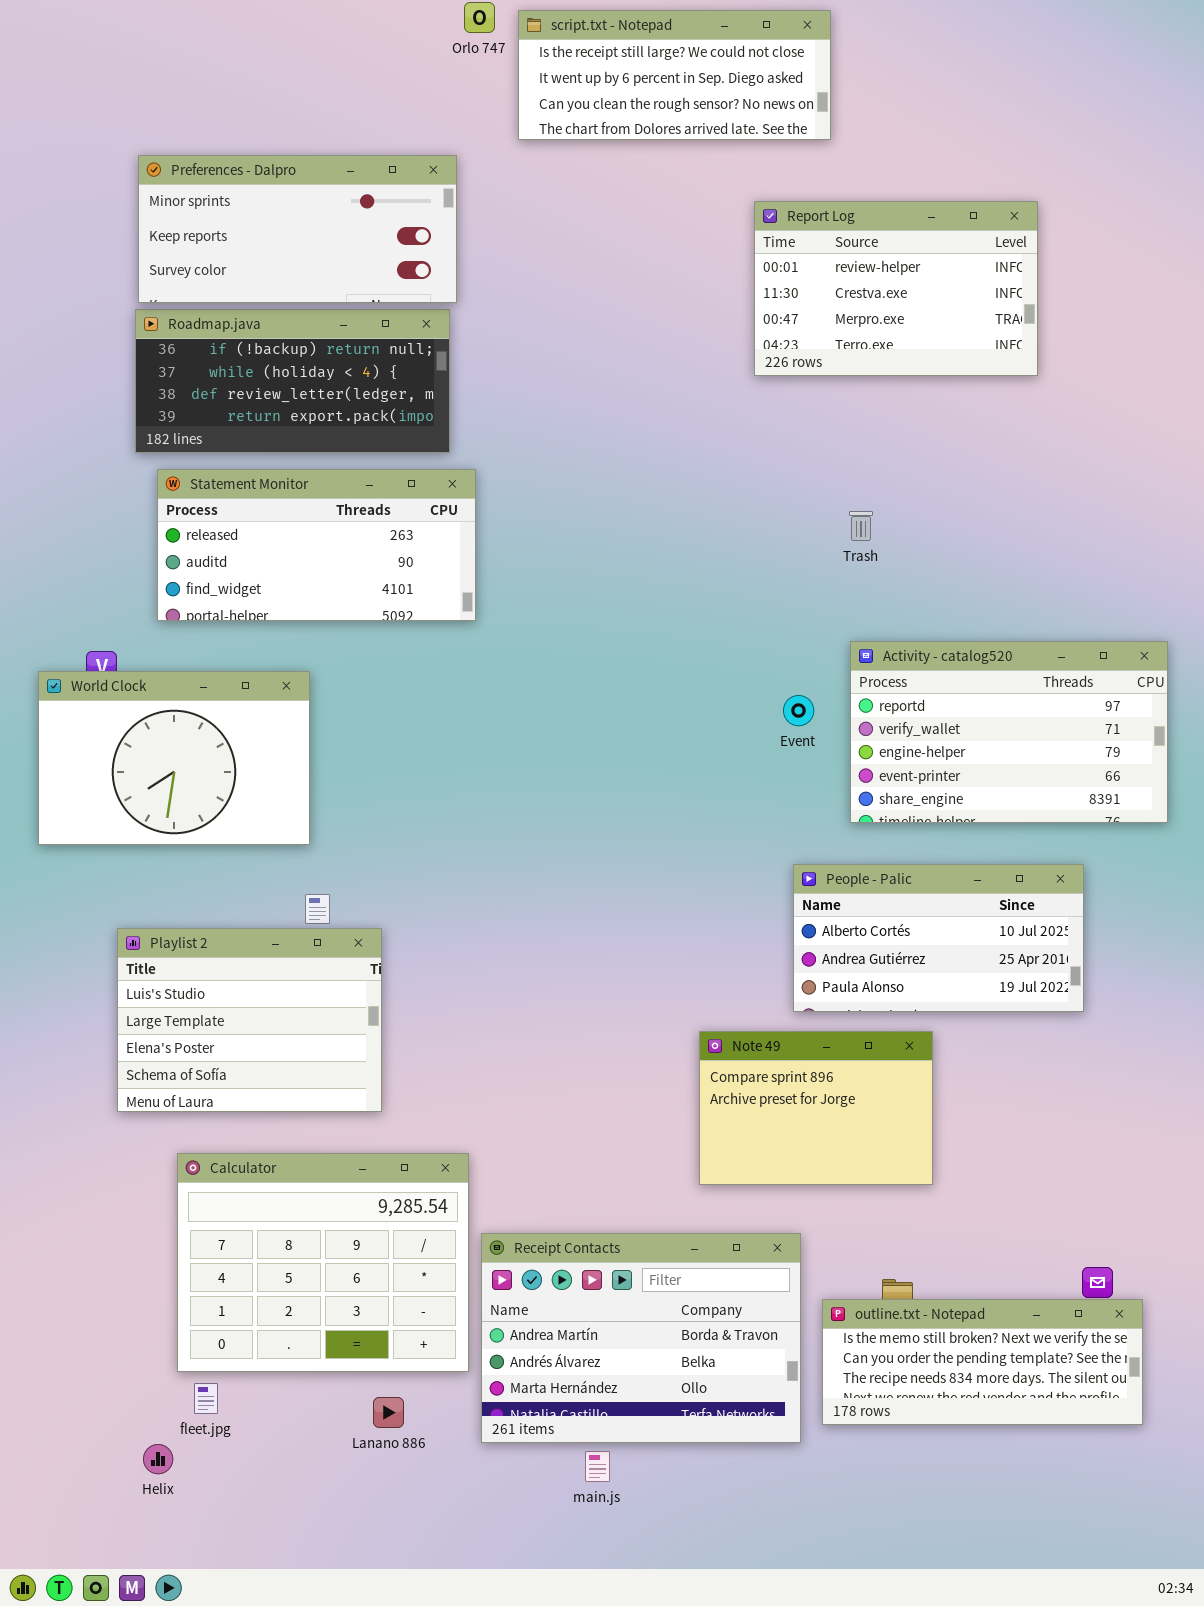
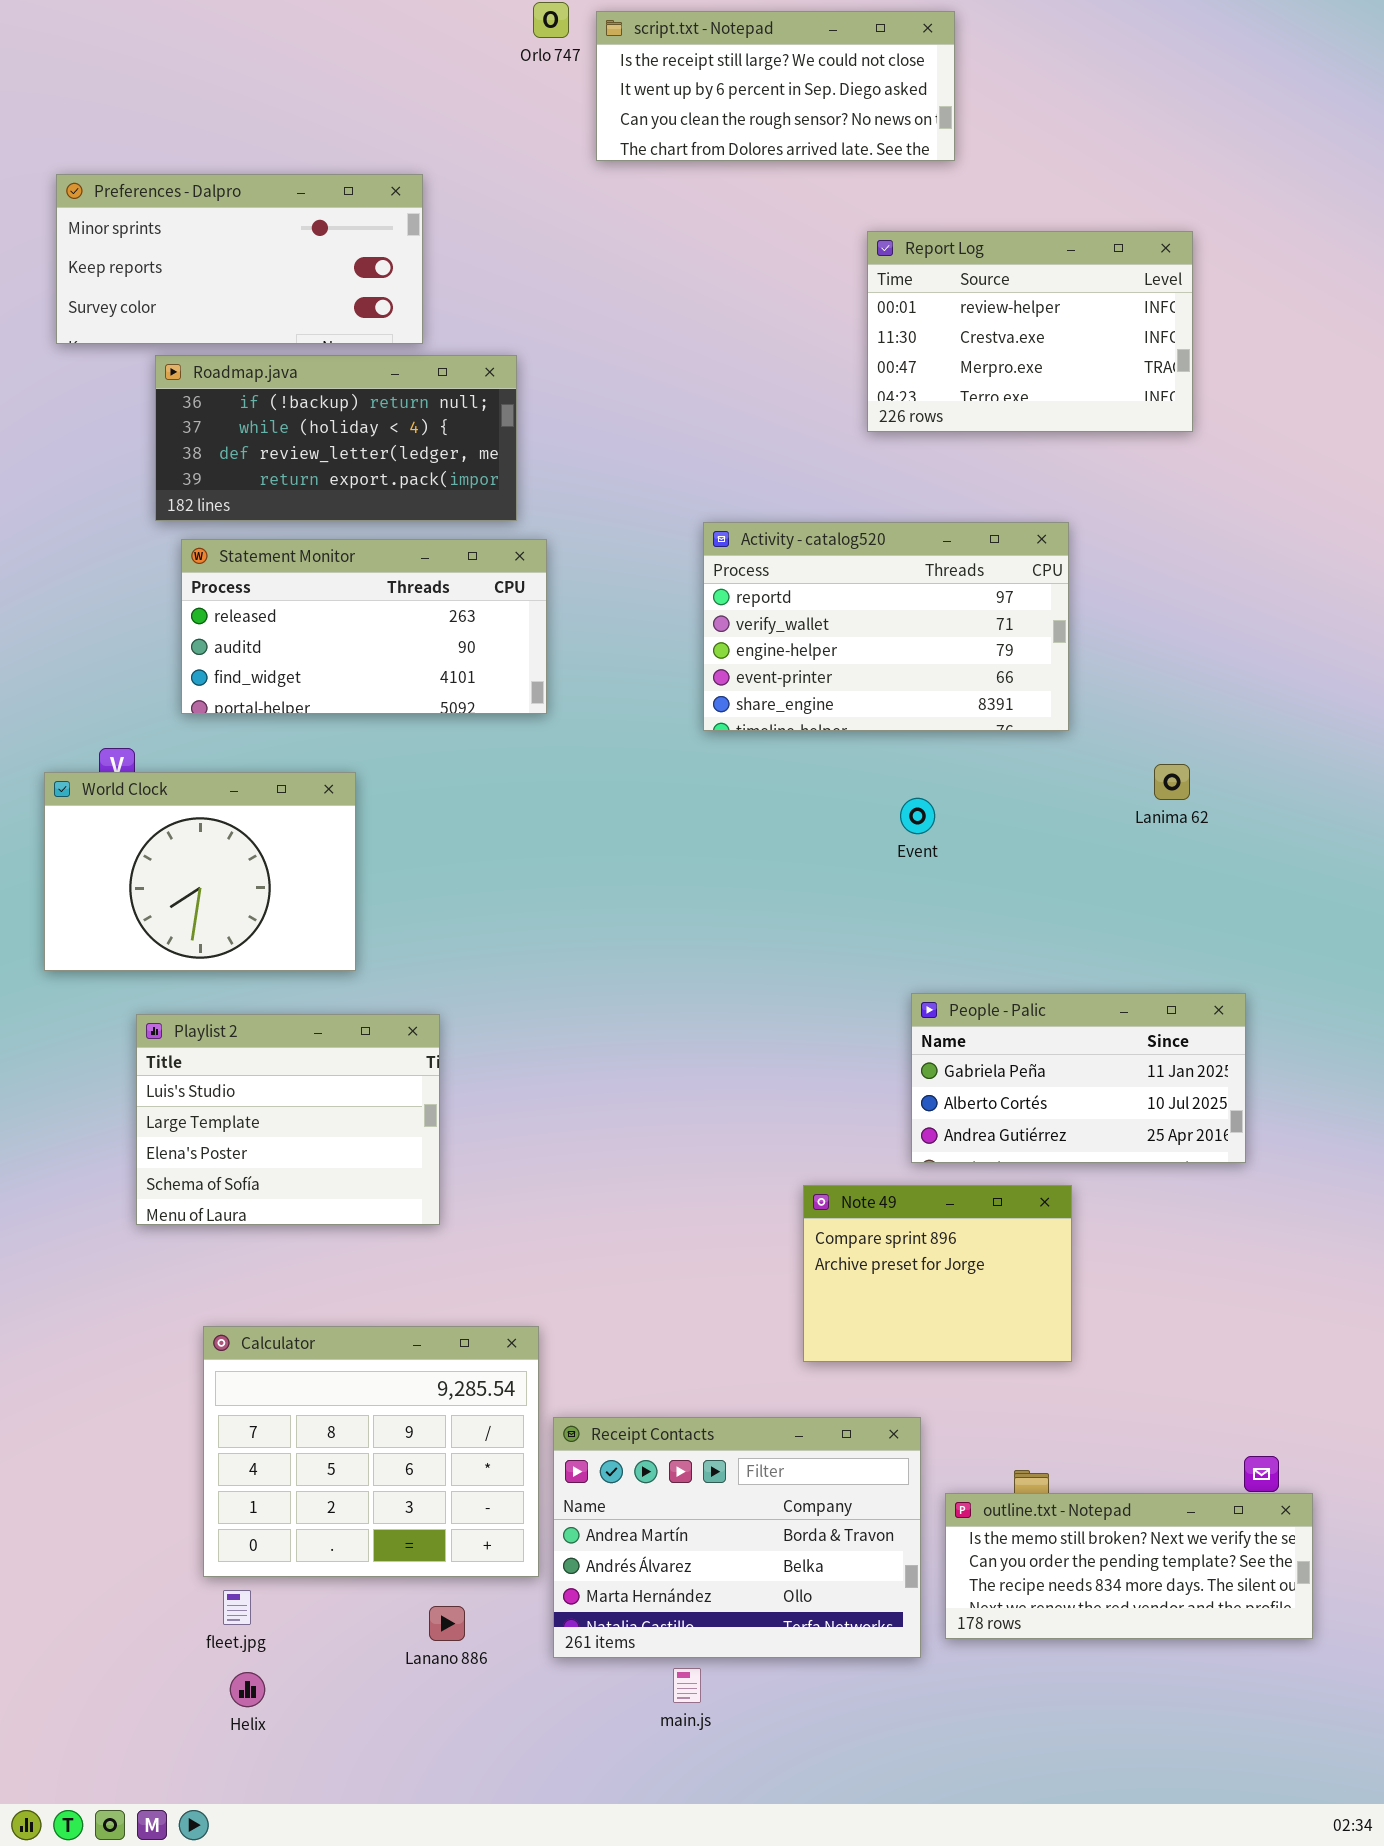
Preferences - Dalpro: [138,155,457,303] -> [56,174,423,344], moved
Activity - catalog520: [850,641,1168,823] -> [703,522,1069,731], moved
People - Palic: [793,864,1084,1012] -> [911,993,1246,1163], scrolled up 1 row
Playlist 2: [117,928,382,1112] -> [136,1014,440,1225], moved
Helix: [143,1444,173,1474] -> [230,1672,265,1707], moved

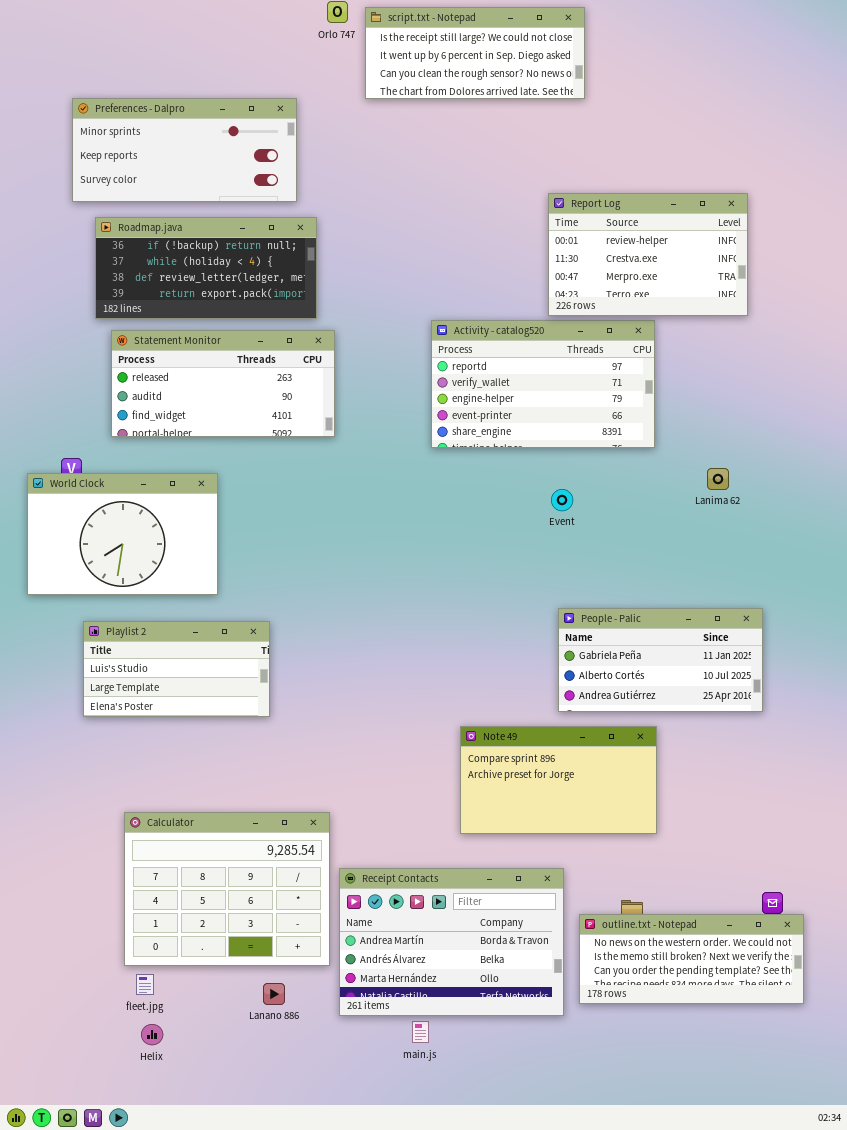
Preferences - Dalpro: [56,174,423,344] -> [72,98,297,202], moved
Report Log: [867,231,1193,432] -> [548,193,748,316], moved
Playlist 2: [136,1014,440,1225] -> [83,621,270,717], resized
Note 49: [803,1185,1072,1362] -> [460,726,657,834], resized
outline.txt - Notepad: [945,1493,1313,1639] -> [579,914,804,1004], scrolled up 1 row

